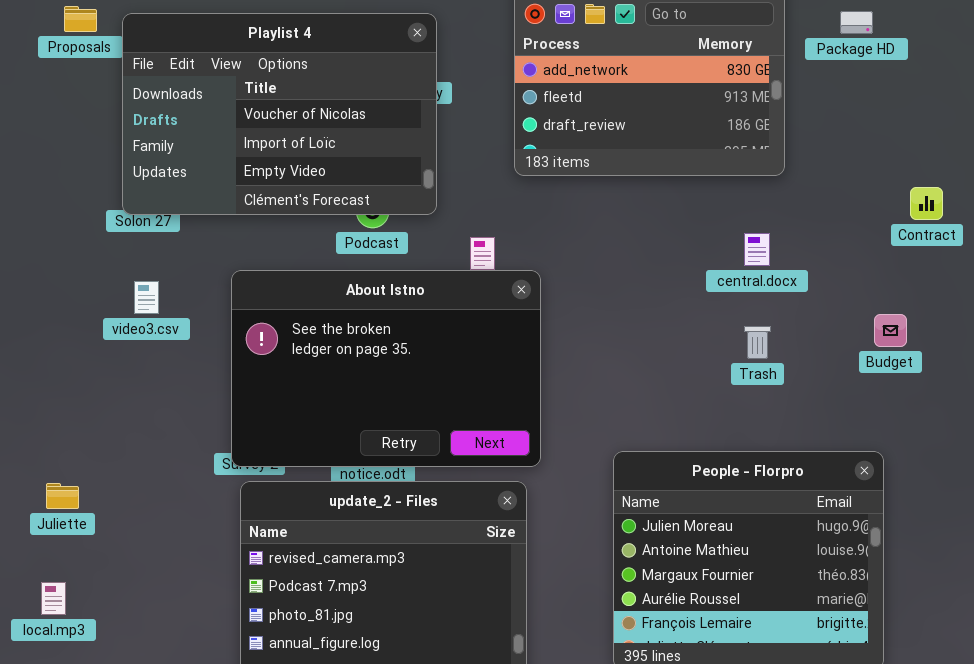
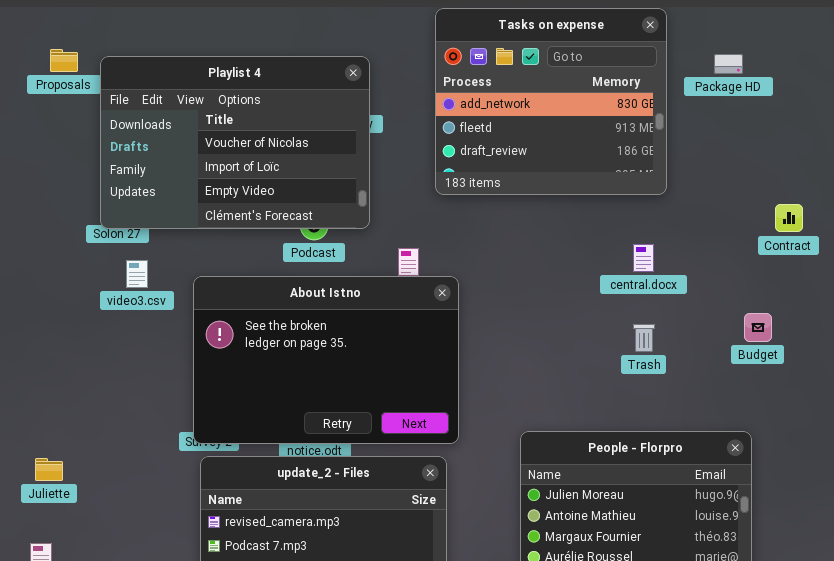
video3.csv: [134,281,159,314] -> [126,260,148,288], moved

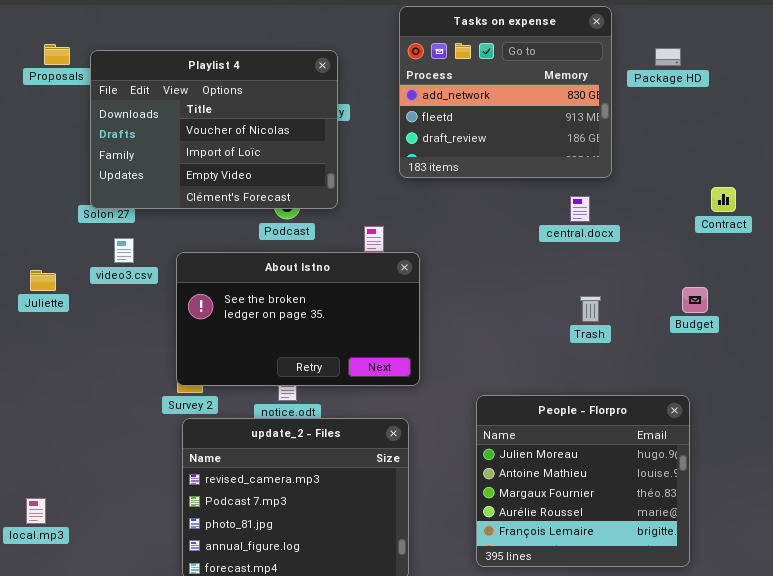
central.docx: [633,244,654,272] -> [570,196,590,222], moved
About Istno: [193,276,459,444] -> [176,252,420,386], resized
Juliette: [35,458,63,481] -> [30,270,56,291], moved

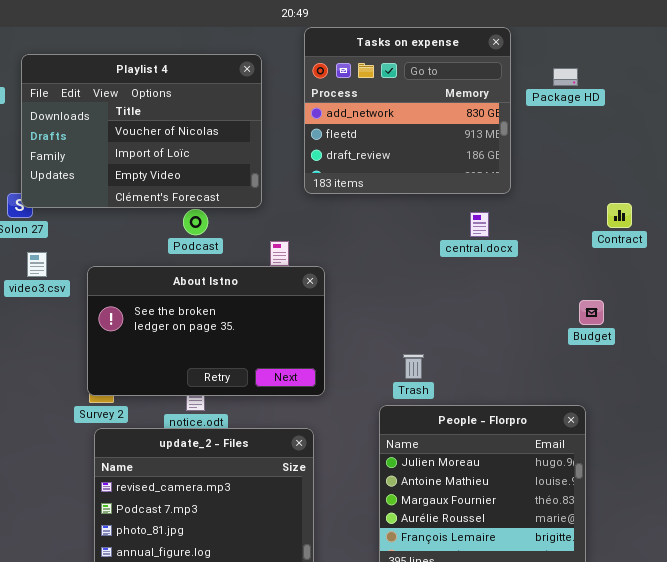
Playlist 4: [90,50,338,209] -> [21,54,262,208], moved
Trash: [580,296,601,322] -> [403,354,424,379], moved

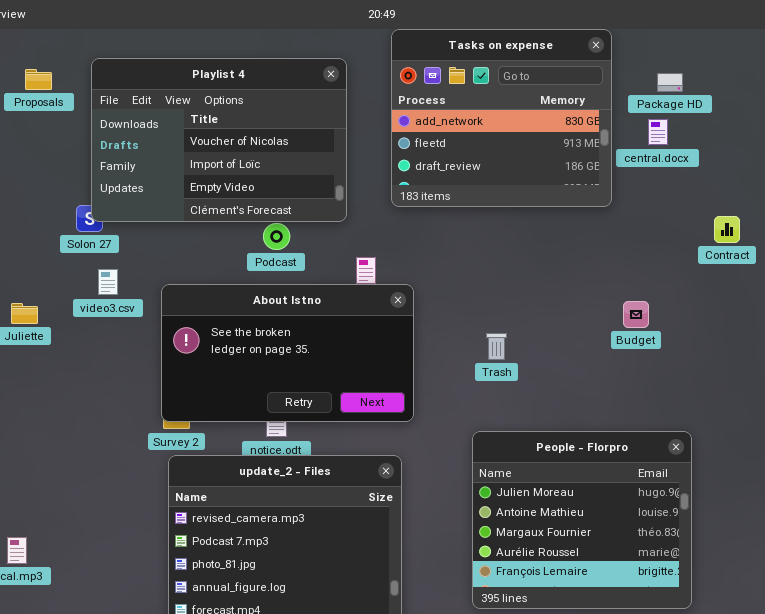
central.docx: [470,212,489,237] -> [648,119,668,145], moved
Budget: [579,300,604,325] -> [623,301,649,328], moved
Trash: [403,354,424,379] -> [486,333,507,360], moved

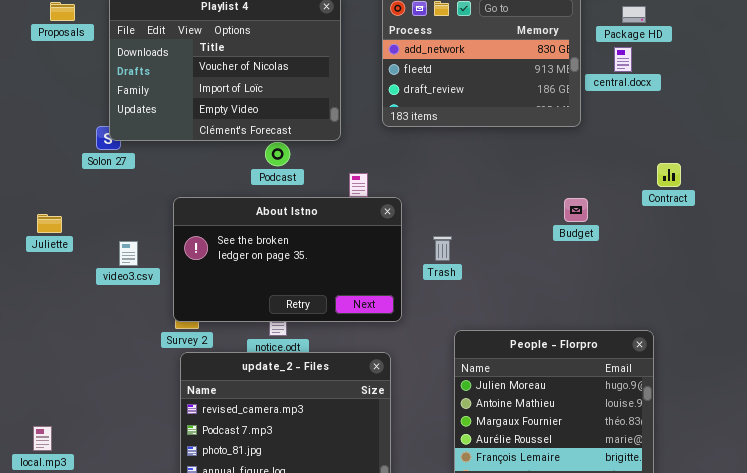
Contract: [714,216,740,243] -> [657,163,681,187], moved
video3.csv: [98,269,118,295] -> [119,241,138,266], moved
Budget: [623,301,649,328] -> [564,198,588,222], moved
Trash: [486,333,507,360] -> [433,236,452,261], moved

